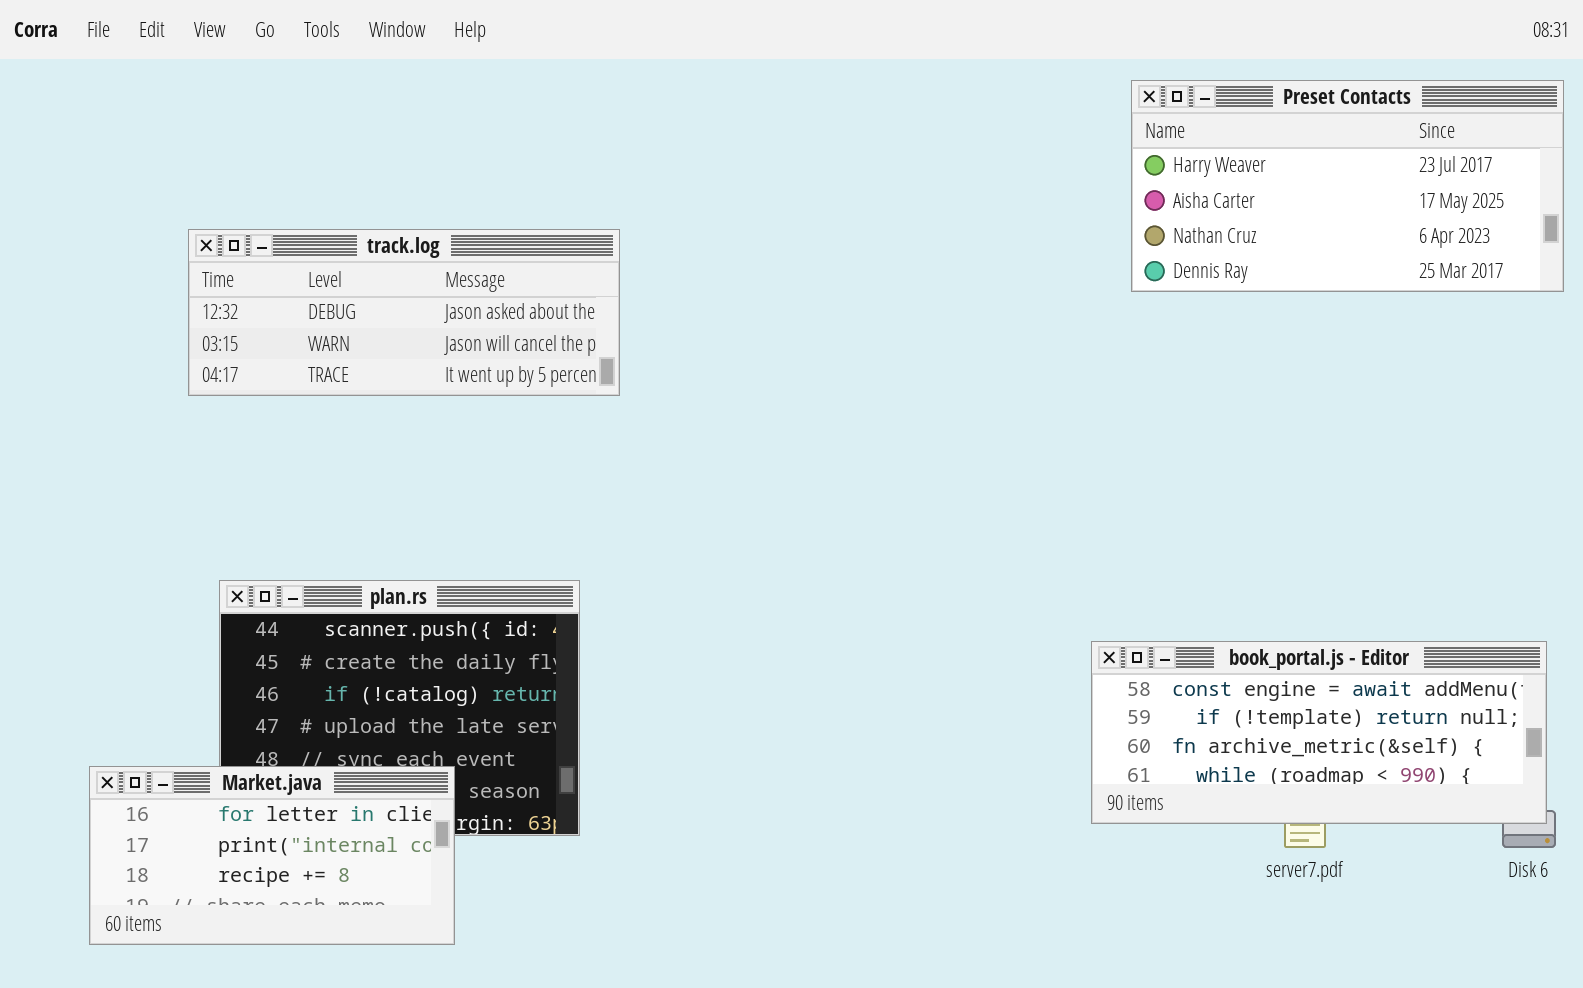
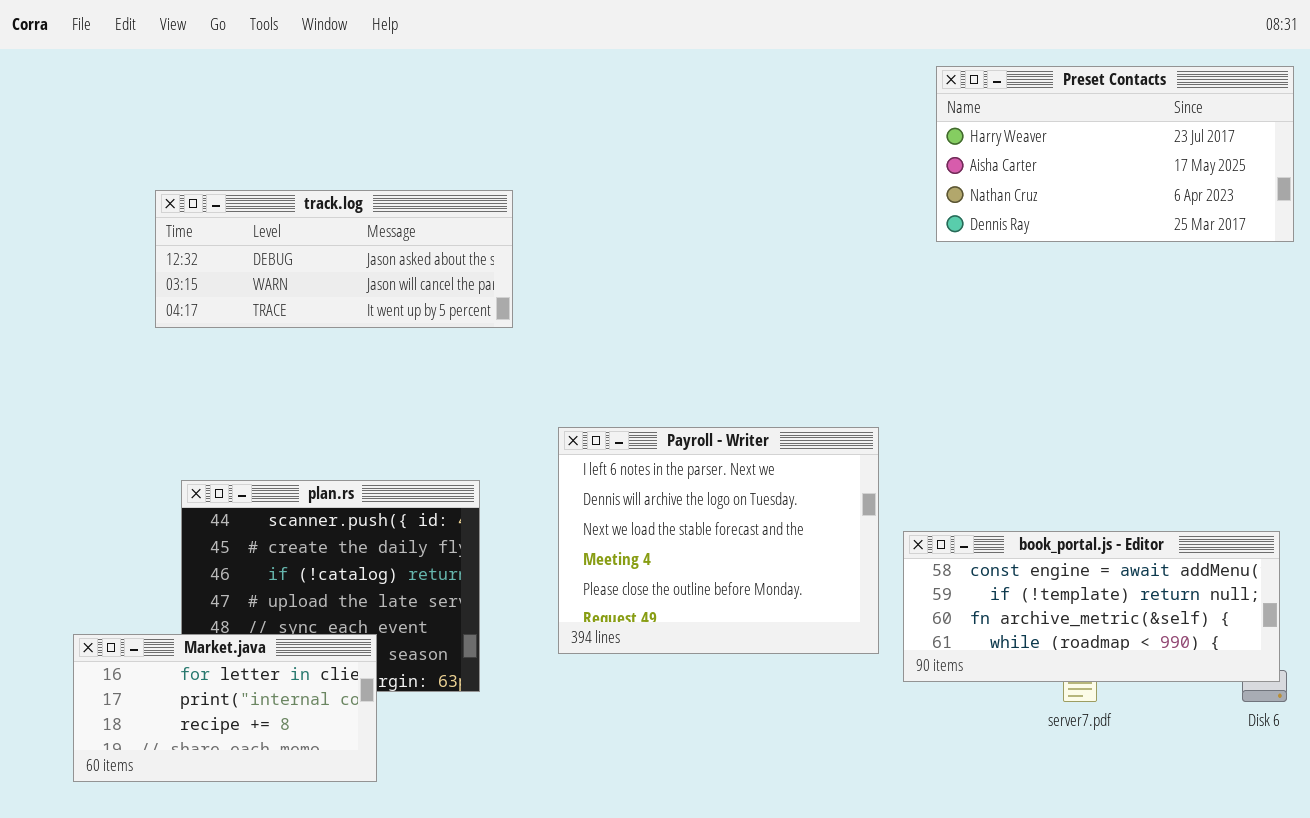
Payroll - Writer: none -> [558,427,879,654], opened

